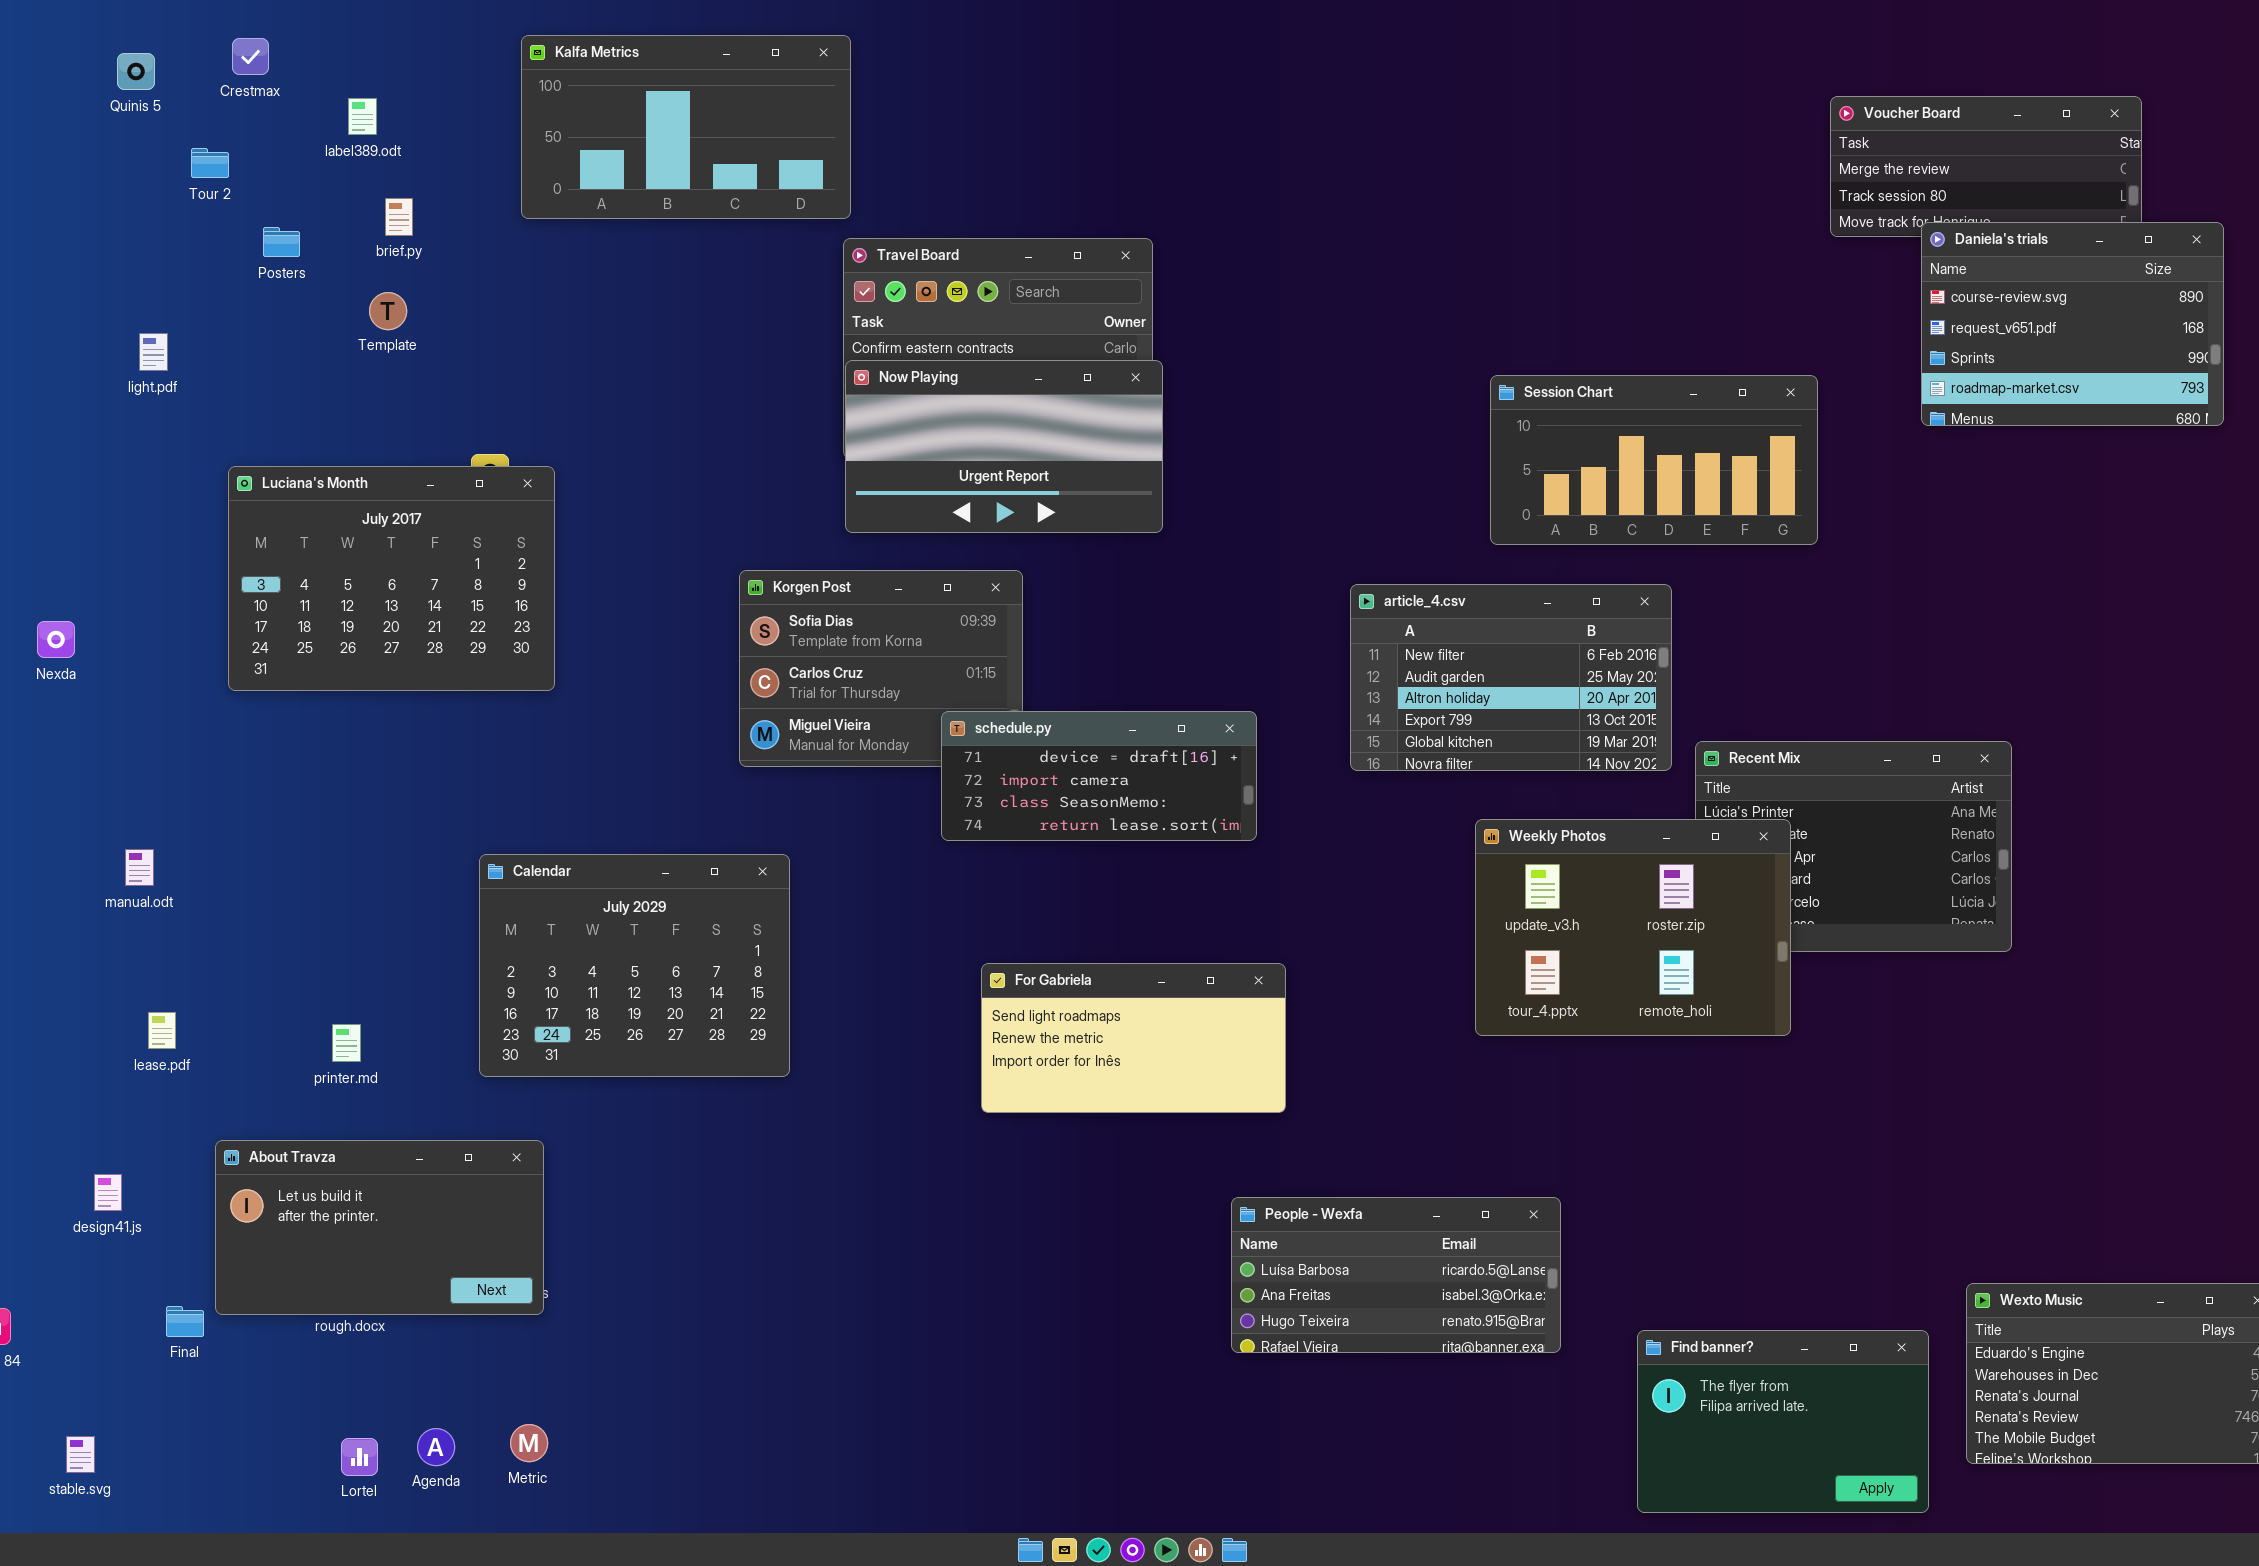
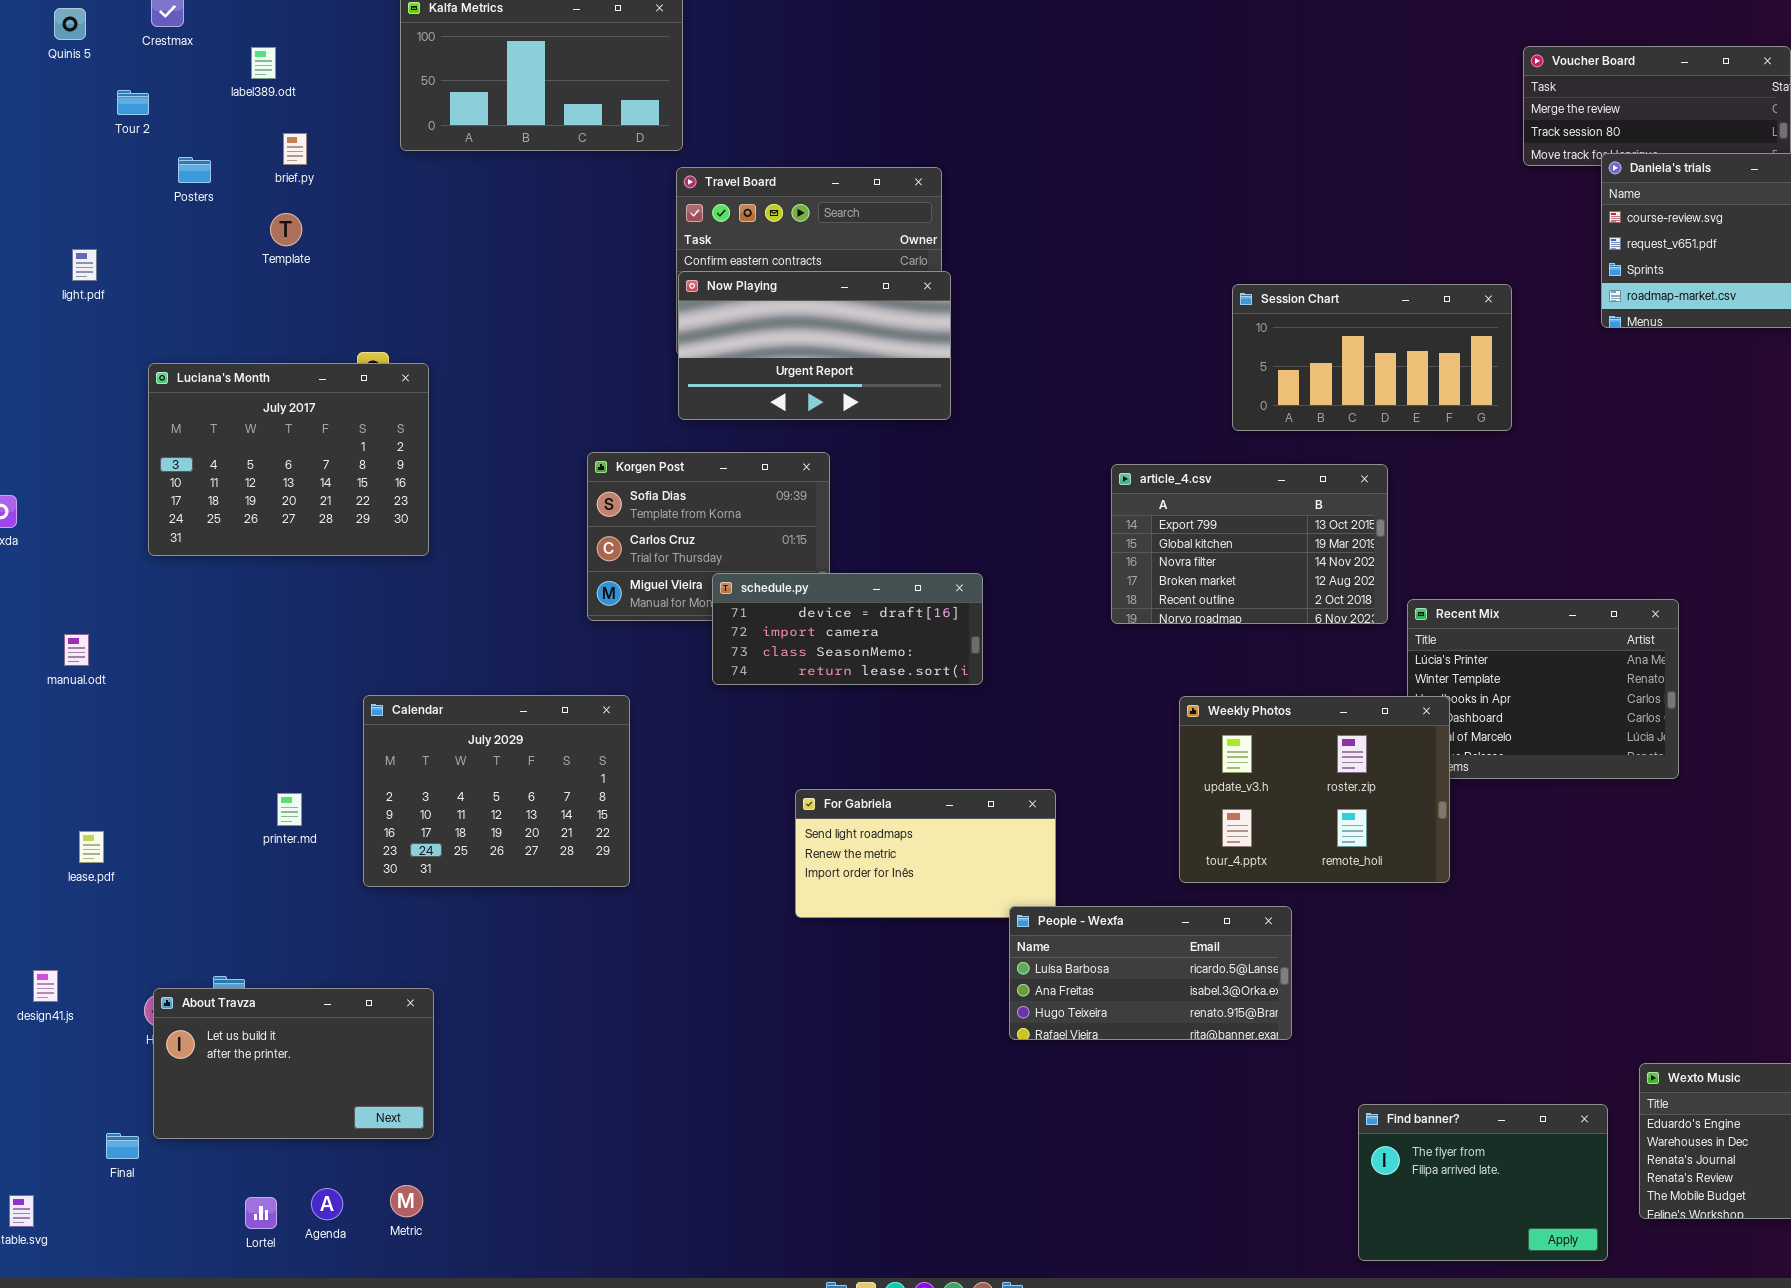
article_4.csv: [1350,584,1672,771] -> [1111,464,1388,624], scrolled down 3 rows
schedule.py: [941,711,1257,841] -> [712,573,983,685], moved
Weekly Photos: [1475,819,1791,1036] -> [1179,696,1450,883], moved
manual.odt: [125,849,154,886] -> [64,634,89,666], moved
printer.md: [332,1024,361,1062] -> [277,793,302,826], moved
About Travza: [215,1140,544,1315] -> [153,988,434,1139], moved
People - Wexfa: [1231,1197,1561,1353] -> [1009,906,1292,1040], moved
Final: [166,1306,204,1337] -> [106,1133,139,1159], moved

